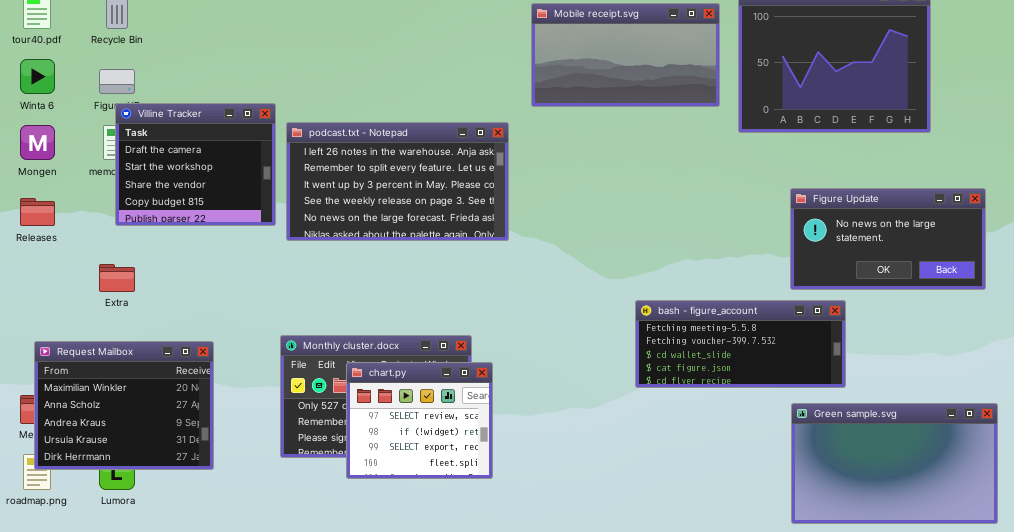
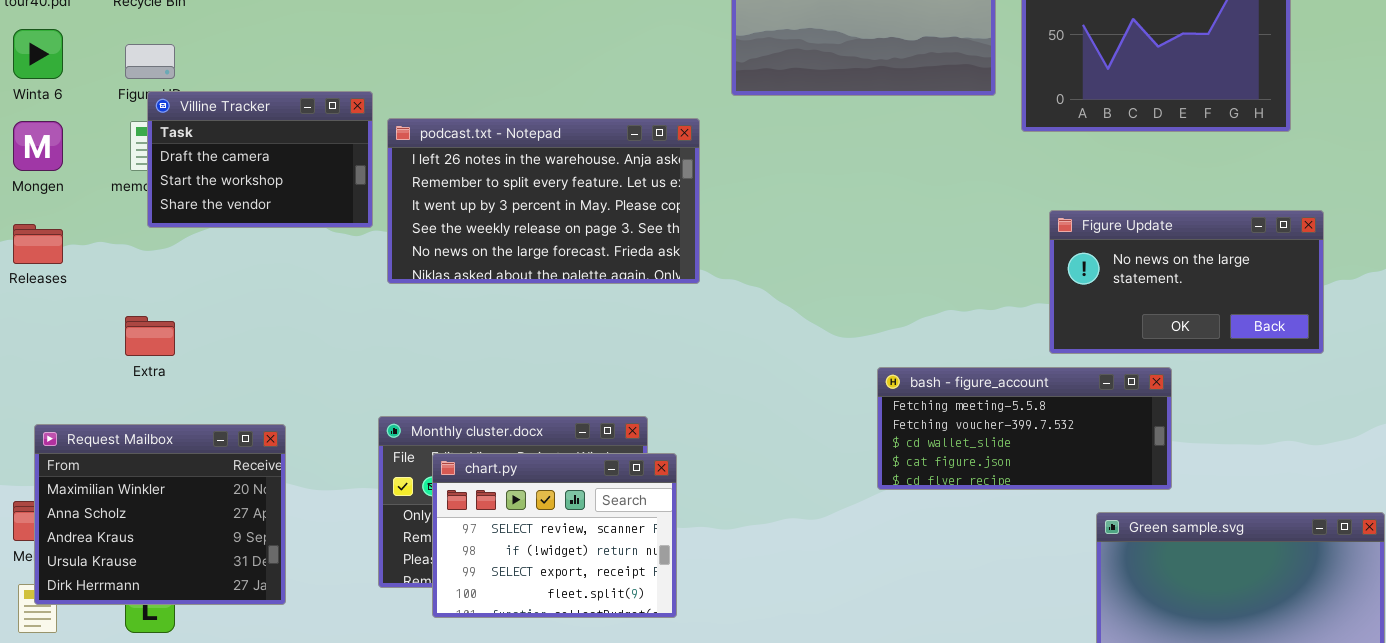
Villine Tracker: [115,103,276,226] -> [147,91,373,228], resized
Figure Update: [790,188,986,290] -> [1049,210,1324,354], moved
chart.py: [346,362,493,479] -> [432,453,677,618], resized

